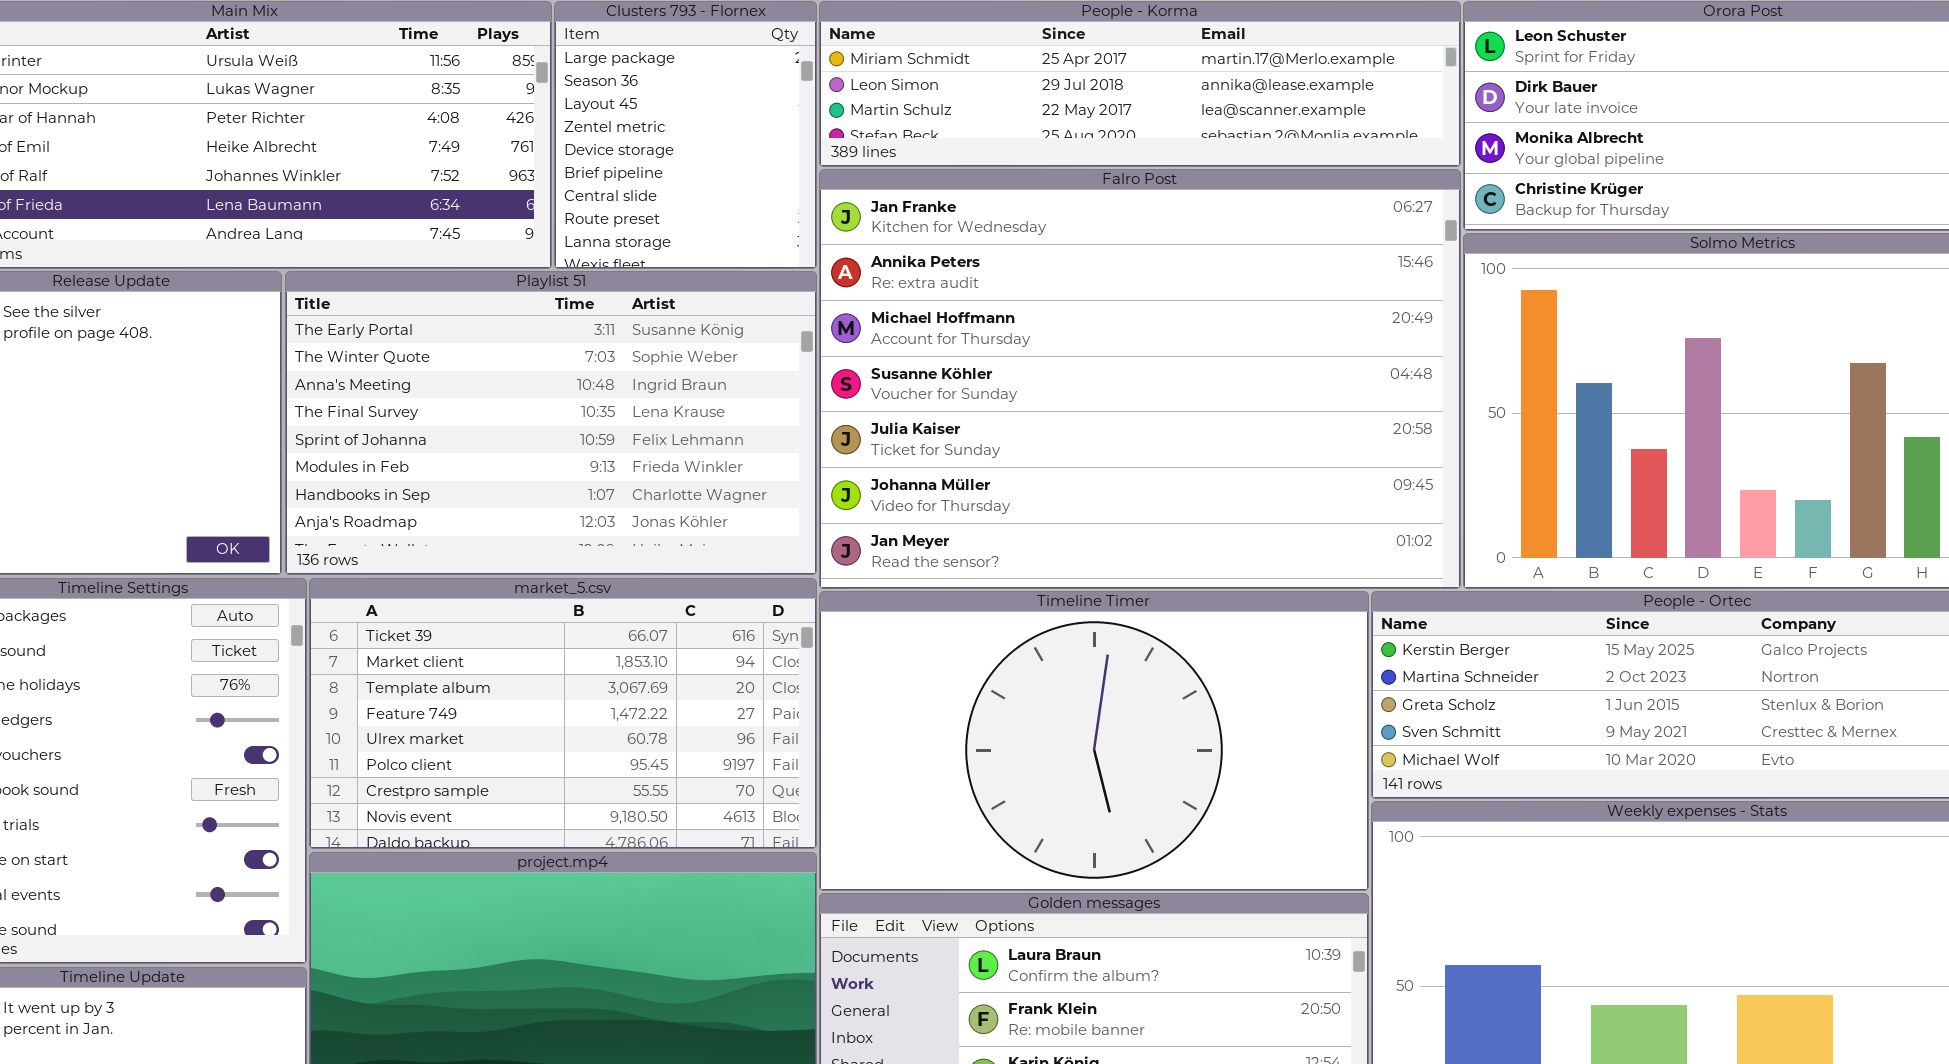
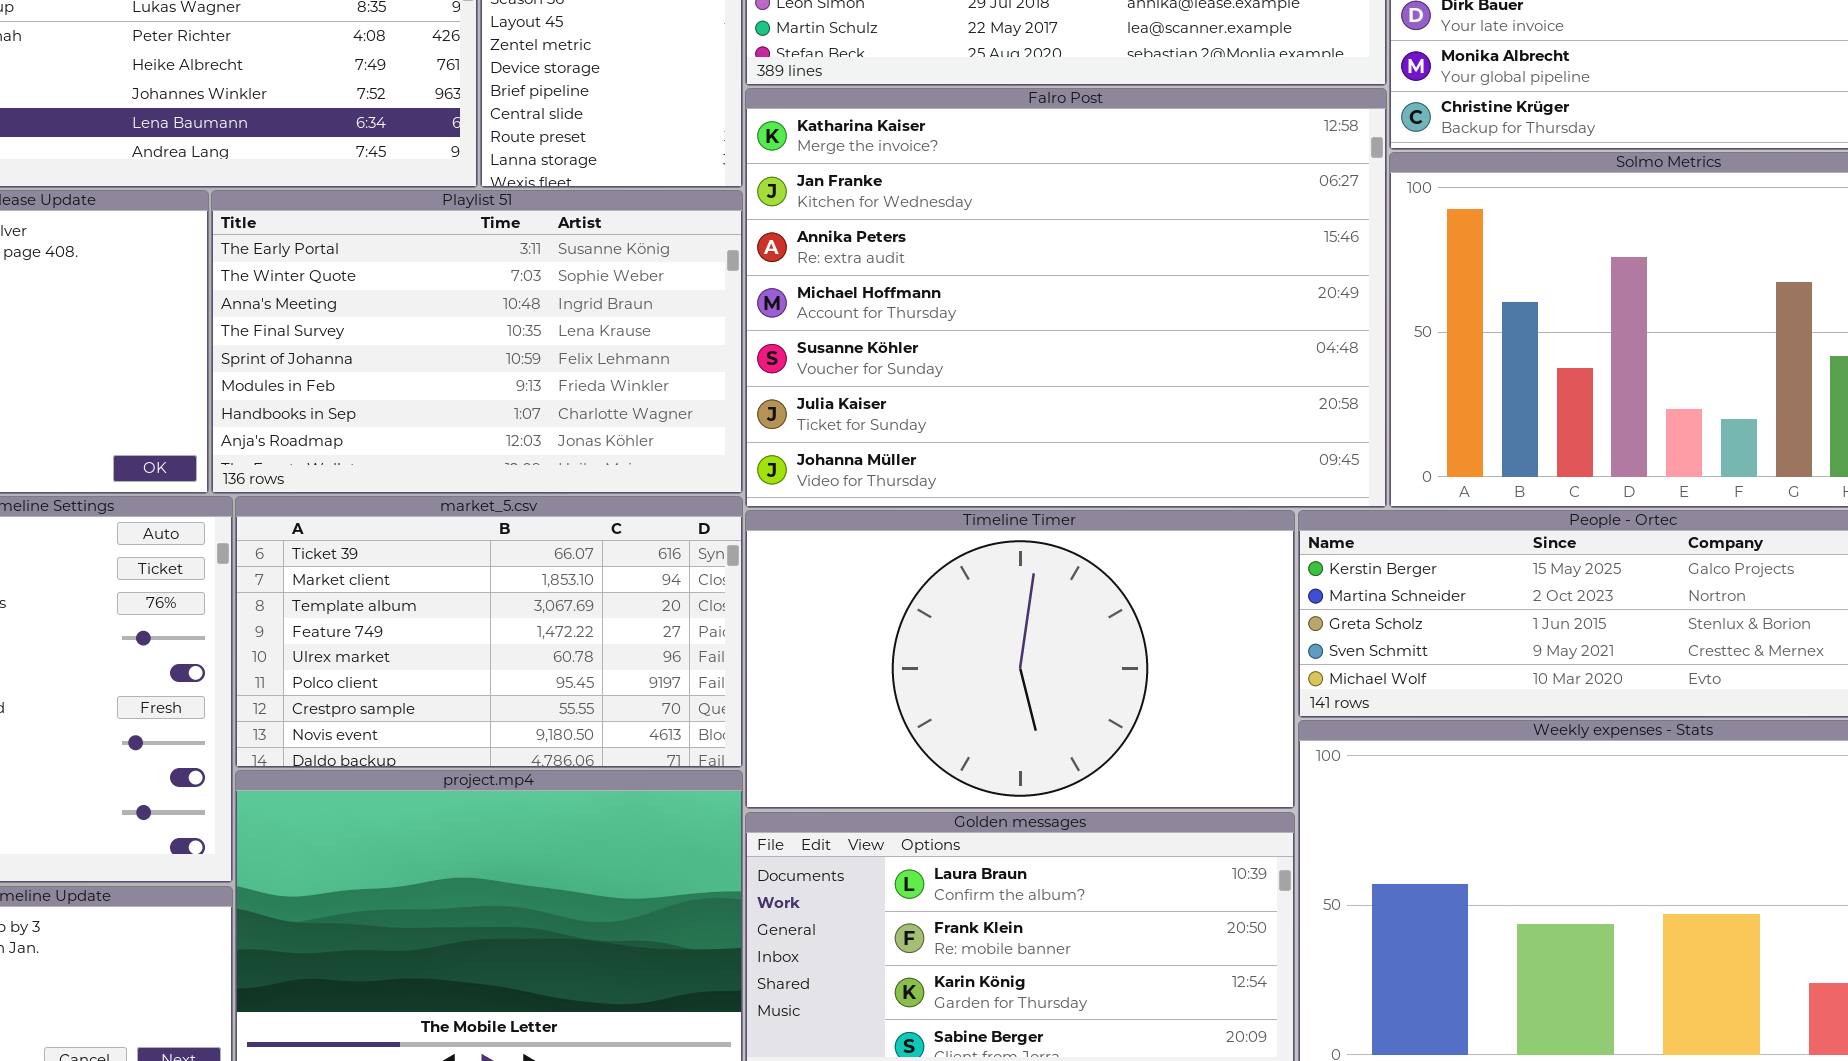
Falro Post: [819,169,1461,589] -> [745,88,1387,508], scrolled up 1 row

